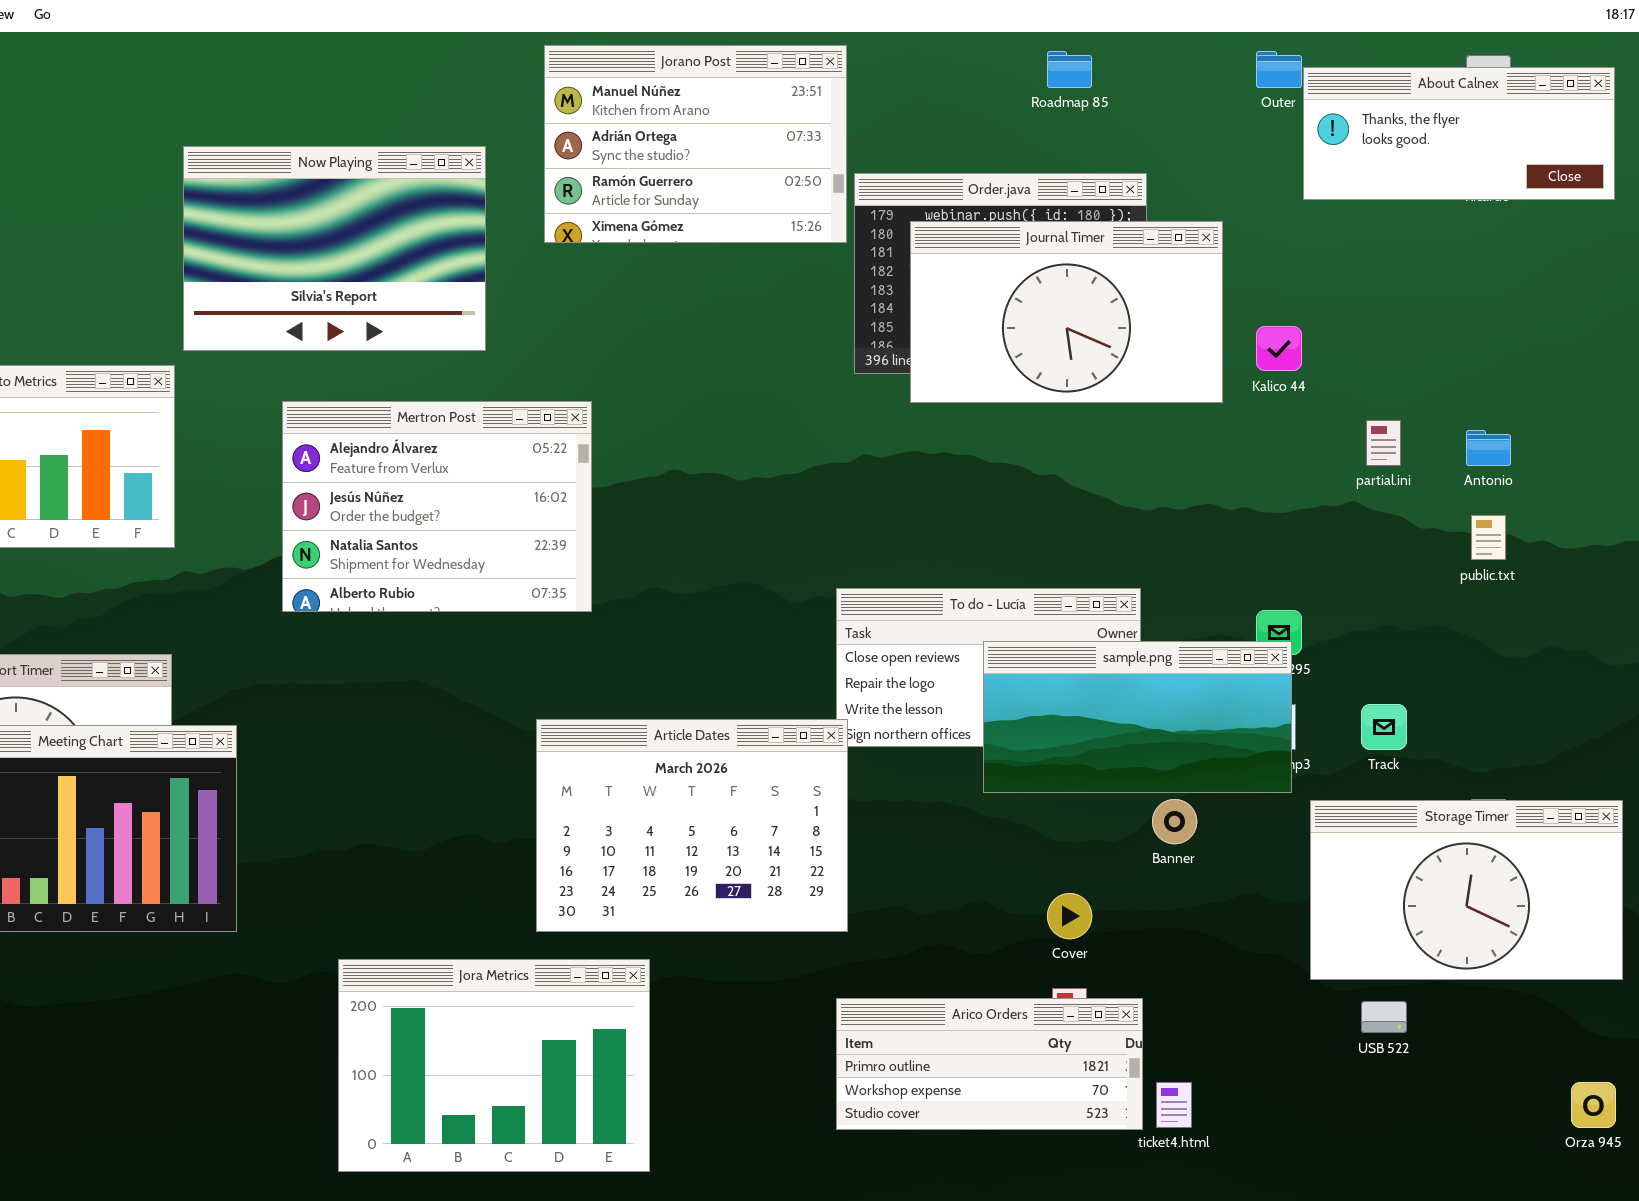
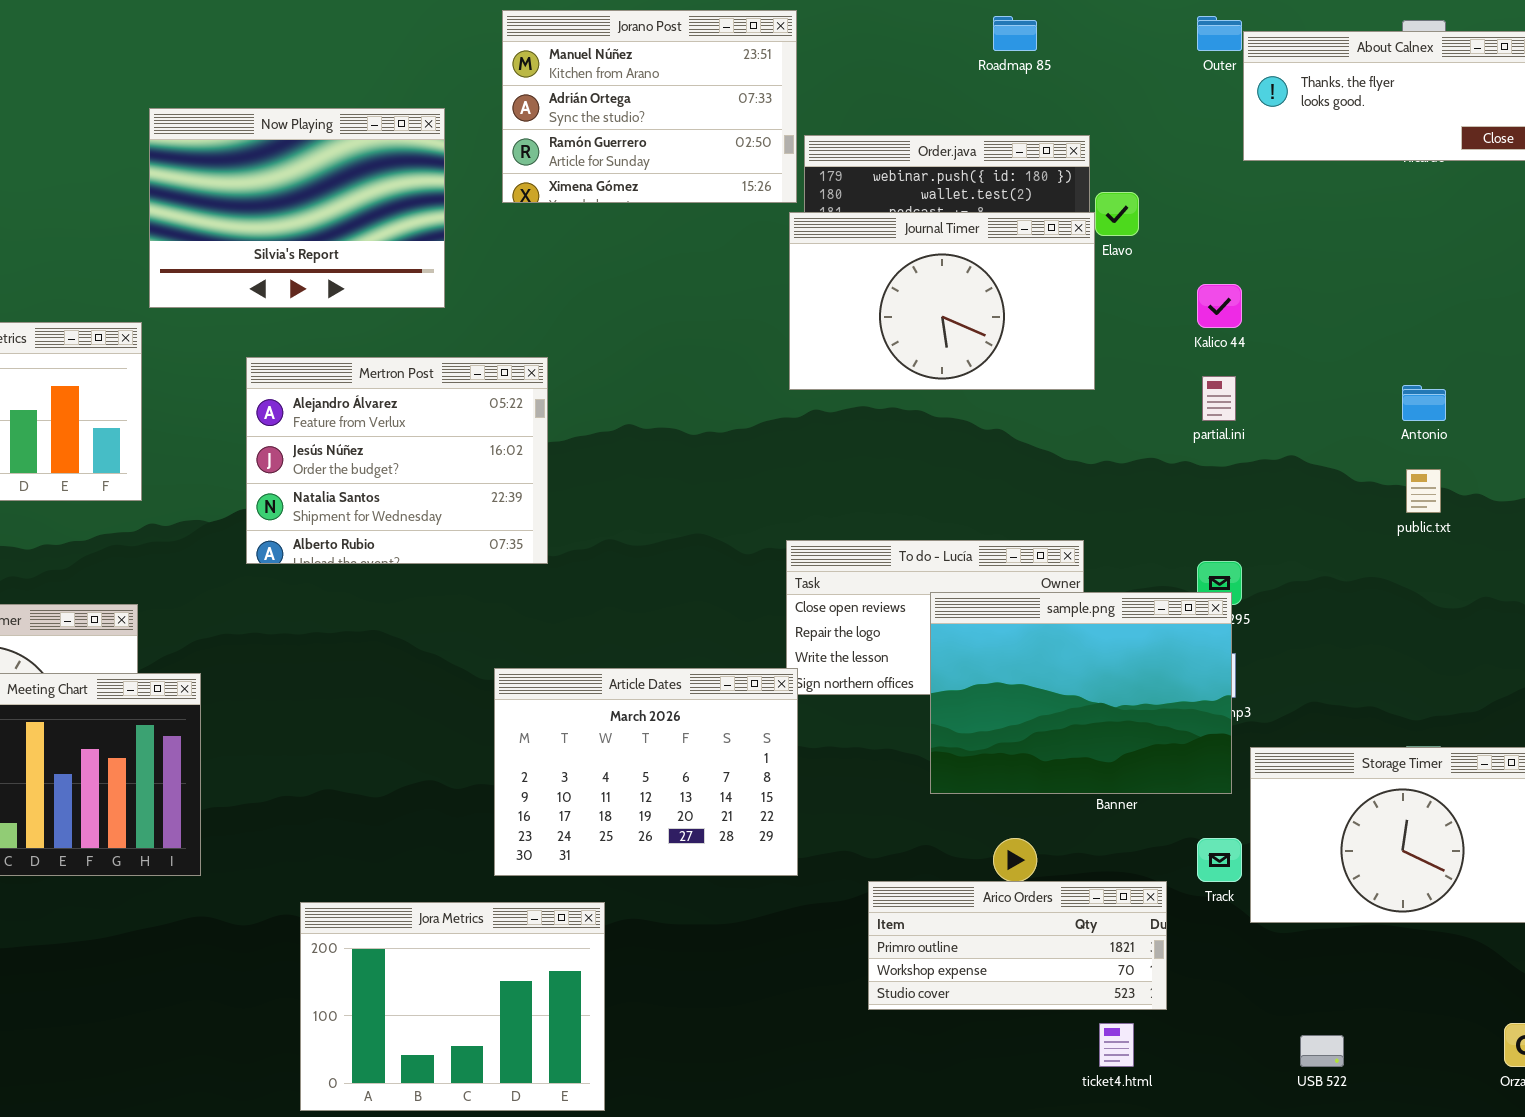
Journal Timer: [910,221,1223,403] -> [789,212,1095,390], moved
partial.ini: [1366,420,1401,466] -> [1202,376,1236,421], moved
sample.png: [983,641,1292,793] -> [930,592,1232,794], resized
Track: [1361,704,1407,750] -> [1197,838,1242,882], moved
Arico Orders: [836,998,1143,1130] -> [868,881,1167,1010], moved
USB 522: [1361,1001,1407,1033] -> [1300,1035,1344,1067], moved

